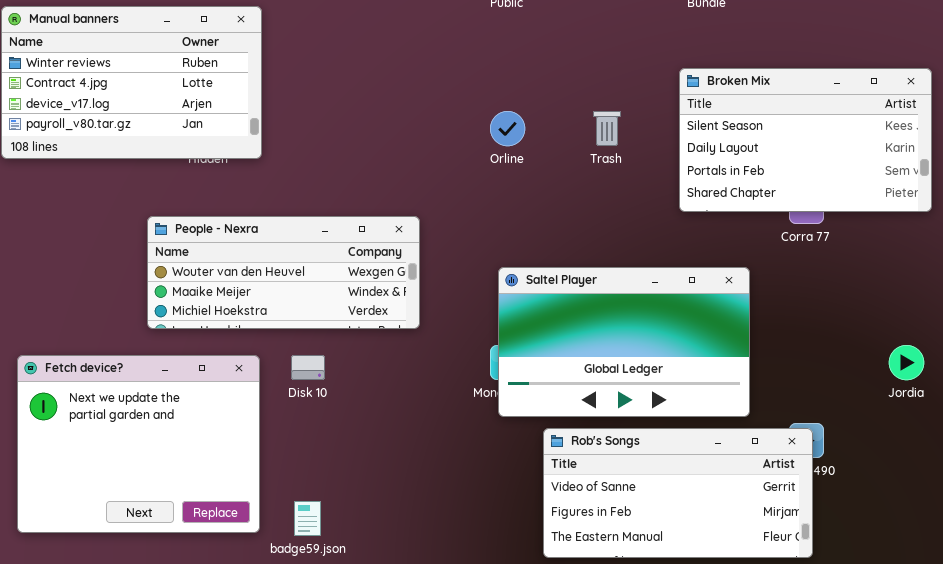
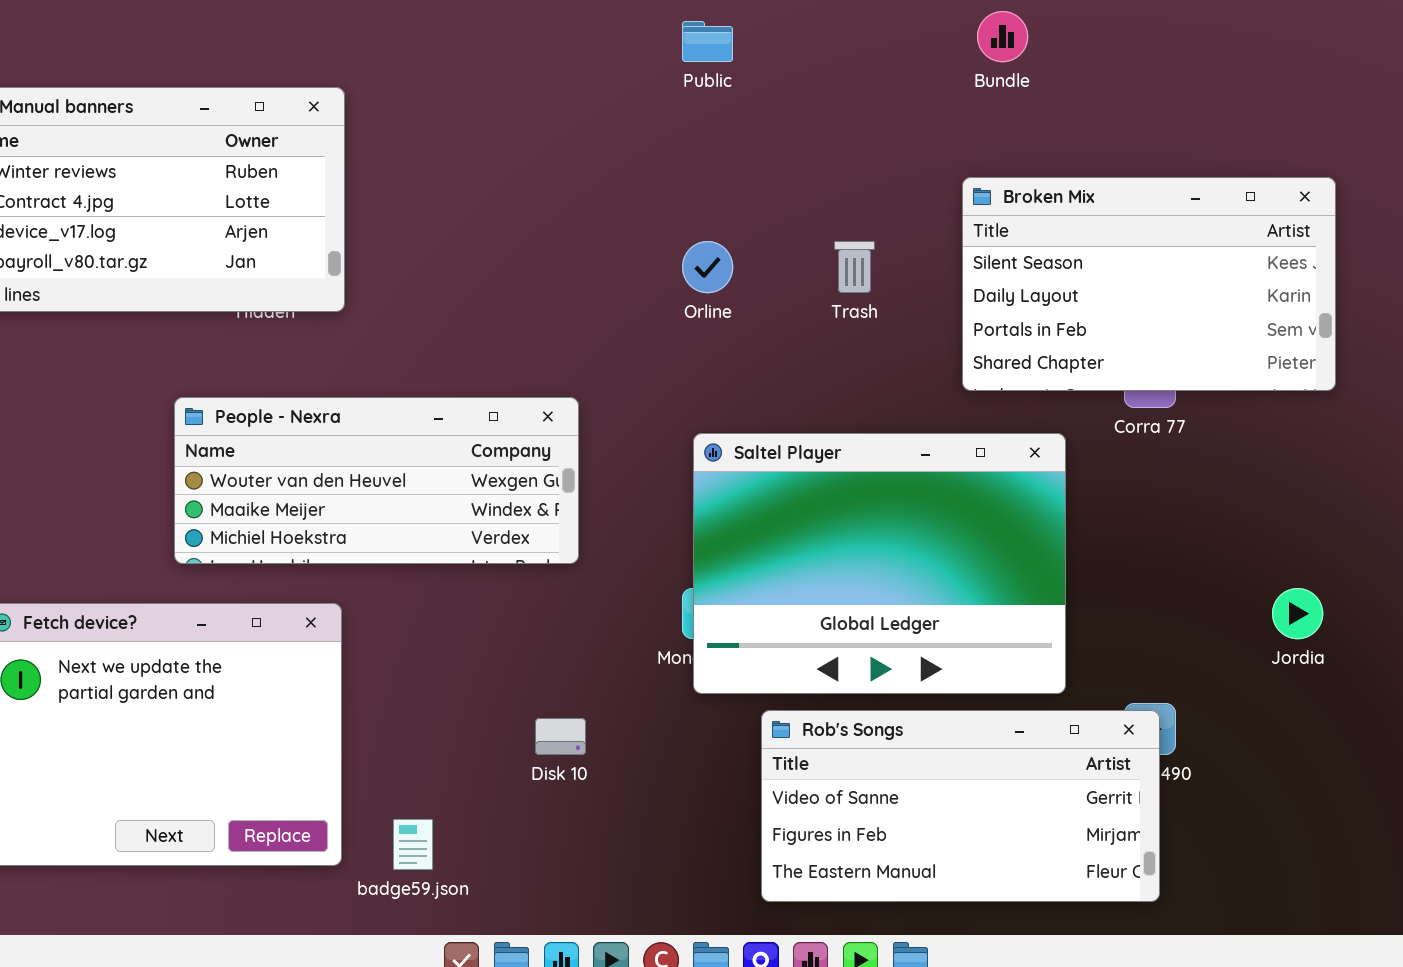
Saltel Player: [498,267,750,417] -> [693,433,1066,694], resized
Disk 10: [291,355,325,380] -> [535,718,586,755], moved

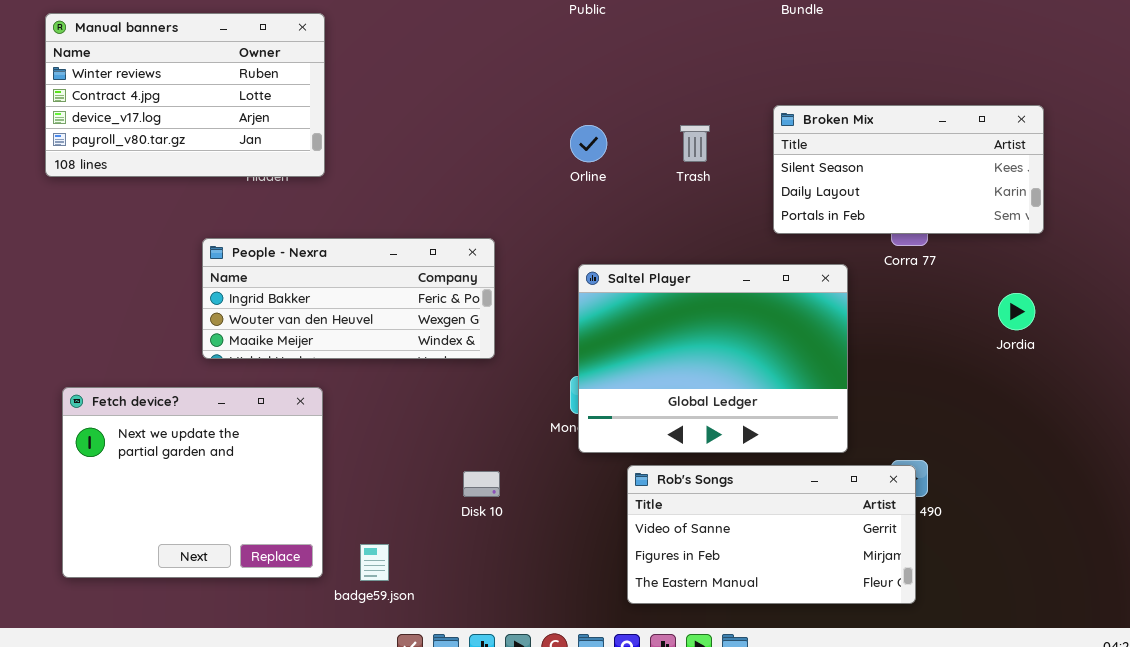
Broken Mix: [962,177,1336,391] -> [773,105,1044,234], resized
People - Nexra: [174,397,579,564] -> [202,238,495,359], scrolled up 1 row
Jordia: [1272,588,1323,639] -> [998,293,1035,330], moved

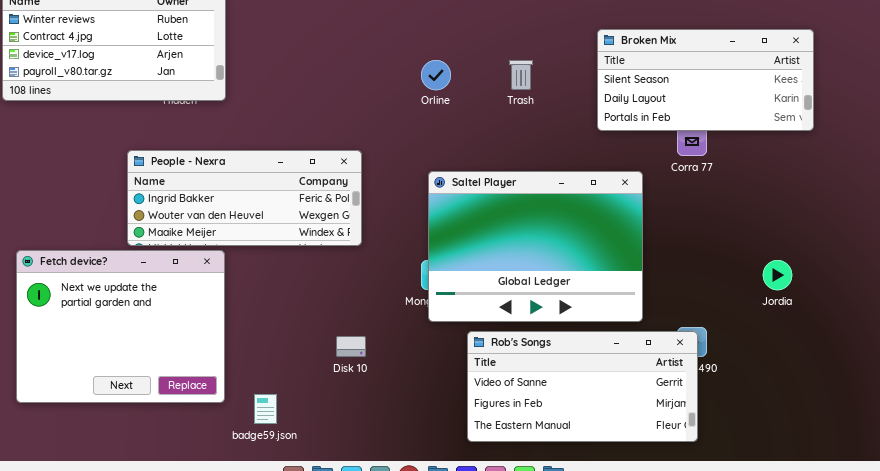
Broken Mix: [773,105,1044,234] -> [597,29,814,131], moved
Jordia: [998,293,1035,330] -> [763,260,792,290], moved
Fetch device?: [62,387,323,578] -> [16,250,225,403], moved

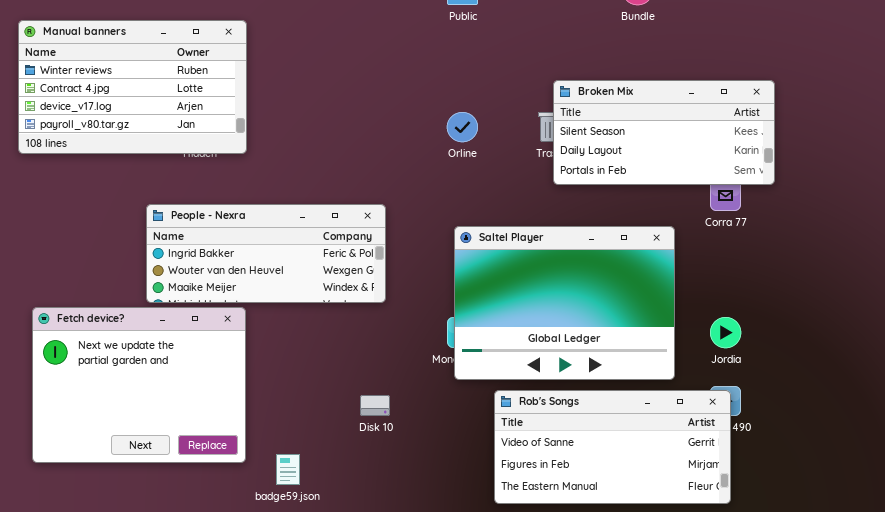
Broken Mix: [597,29,814,131] -> [553,80,775,185], moved
Jordia: [763,260,792,290] -> [710,317,741,348], moved

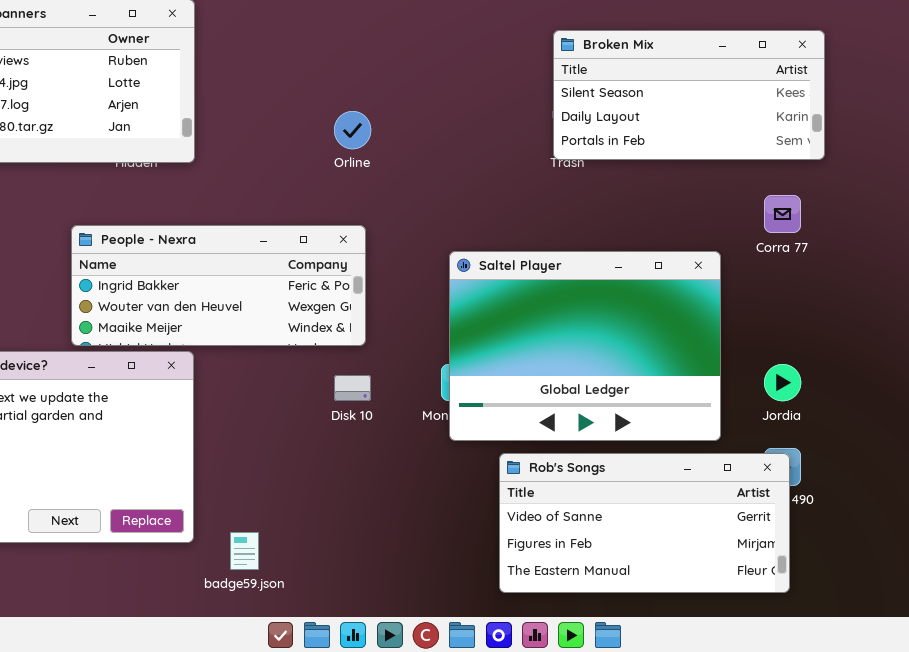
Broken Mix: [553,80,775,185] -> [553,30,825,160], moved
Orline: [447,112,478,142] -> [334,111,371,149], moved
Disk 10: [360,395,390,416] -> [334,375,371,401], moved

